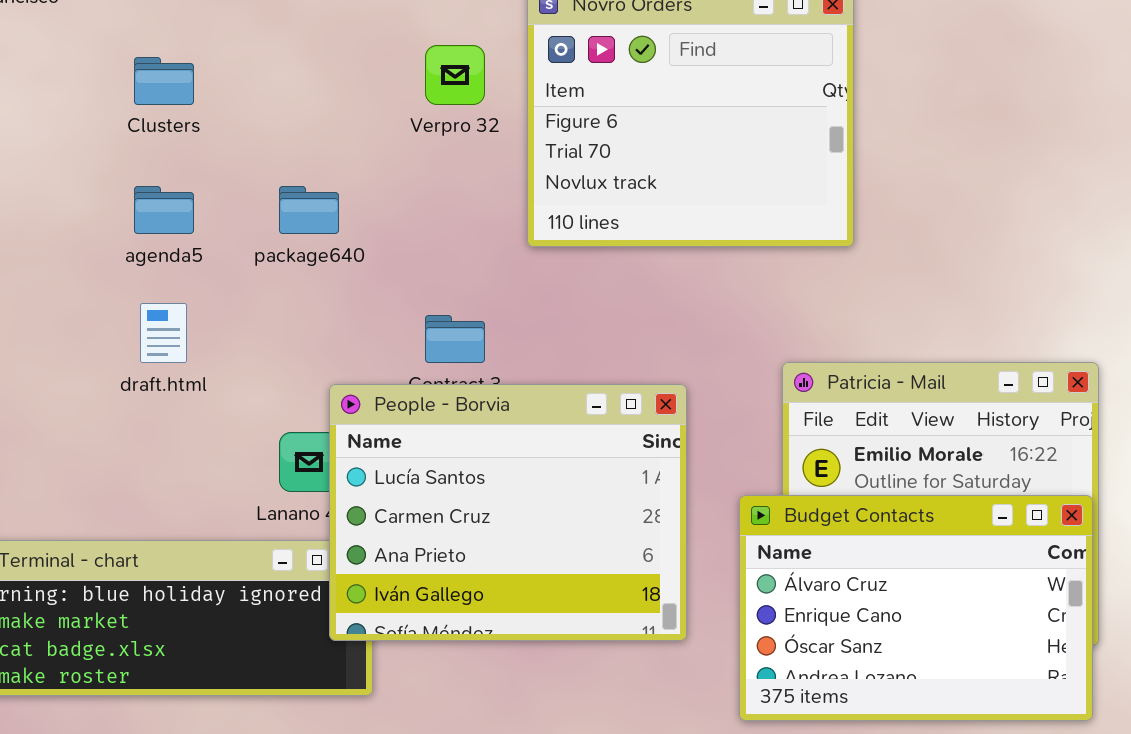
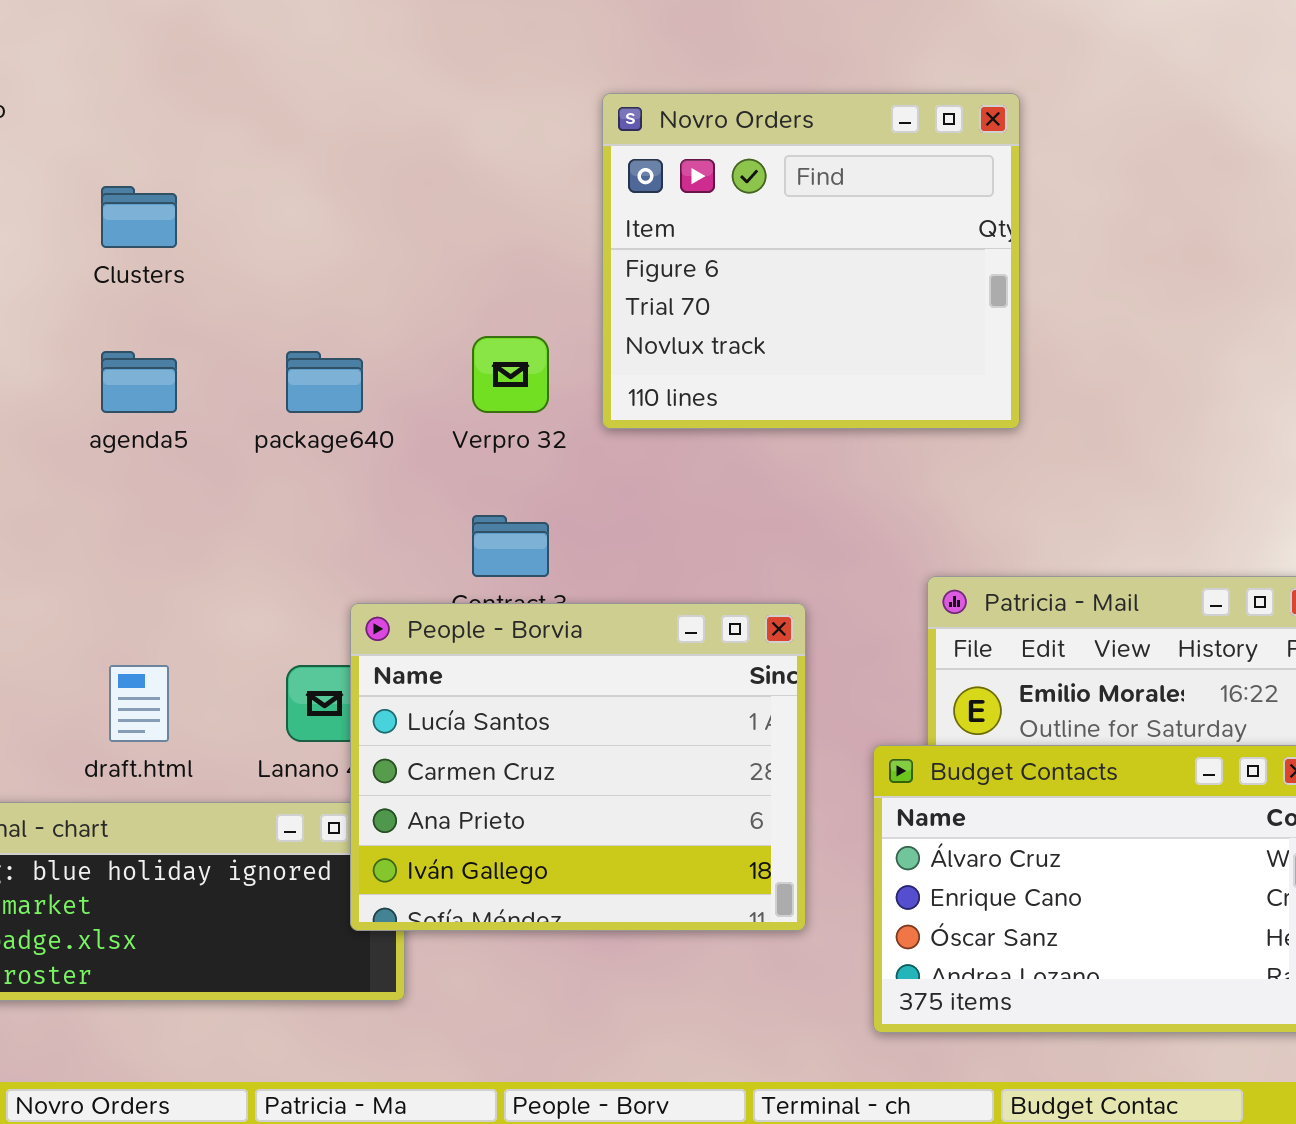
Verpro 32: [425,45,485,105] -> [472,336,549,413], moved
draft.html: [140,303,187,363] -> [109,665,169,742], moved

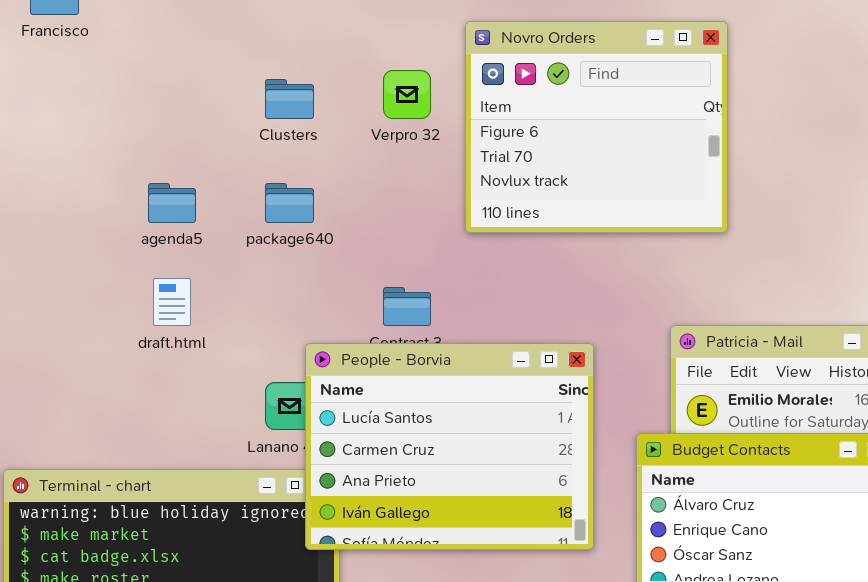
Clusters: [101,186,177,248] -> [265,79,314,119], moved
Verpro 32: [472,336,549,413] -> [383,70,431,119], moved
draft.html: [109,665,169,742] -> [153,278,191,326], moved

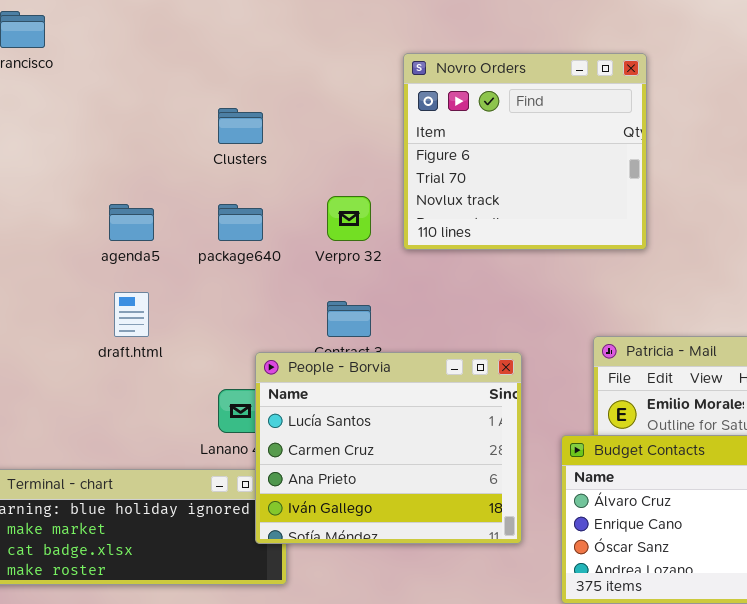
Verpro 32: [383,70,431,119] -> [327,196,371,241], moved

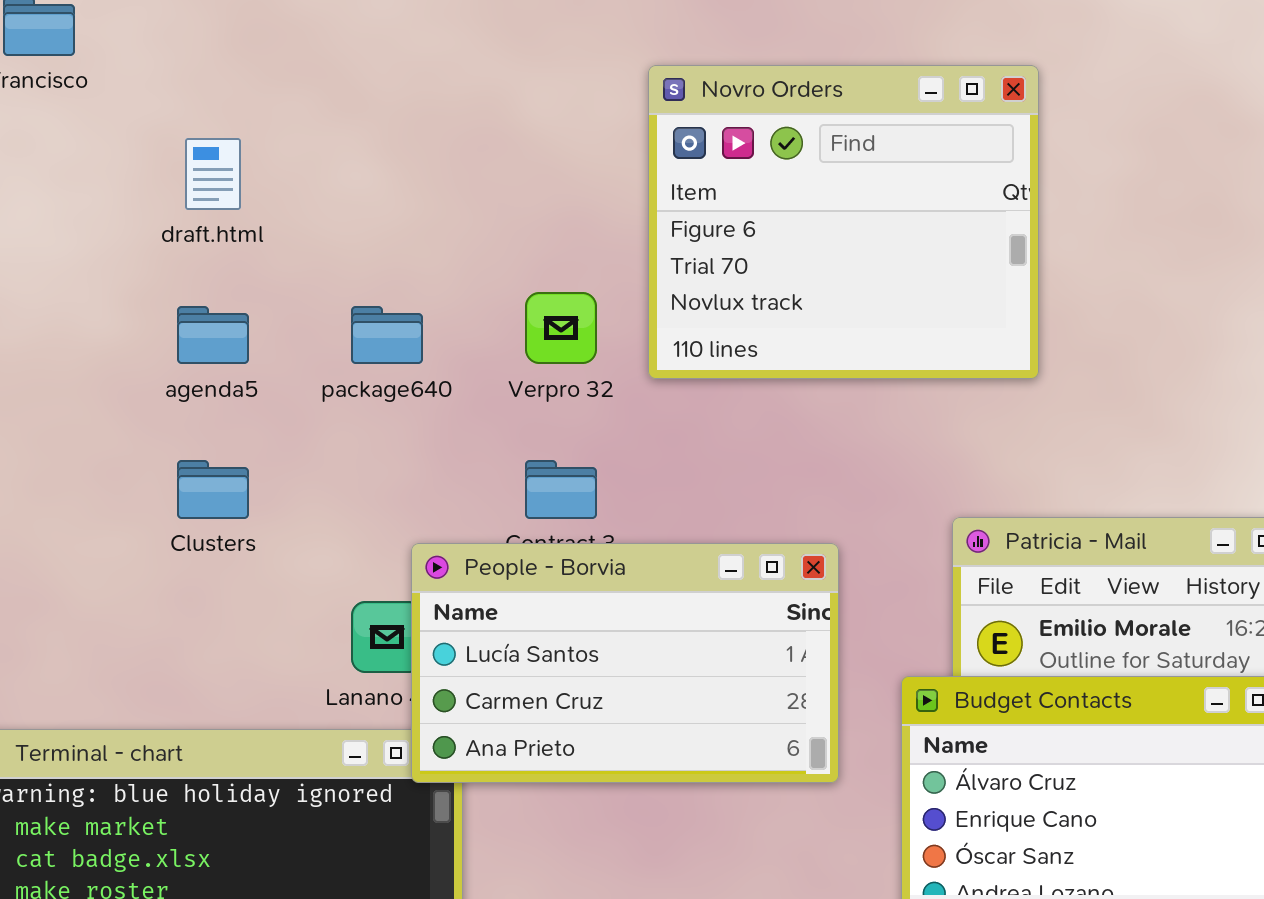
Clusters: [218,108,263,144] -> [177,460,249,519], moved
draft.html: [114,292,149,337] -> [185,138,241,210], moved
People - Borvia: [255,352,522,544] -> [411,543,839,783], resized

